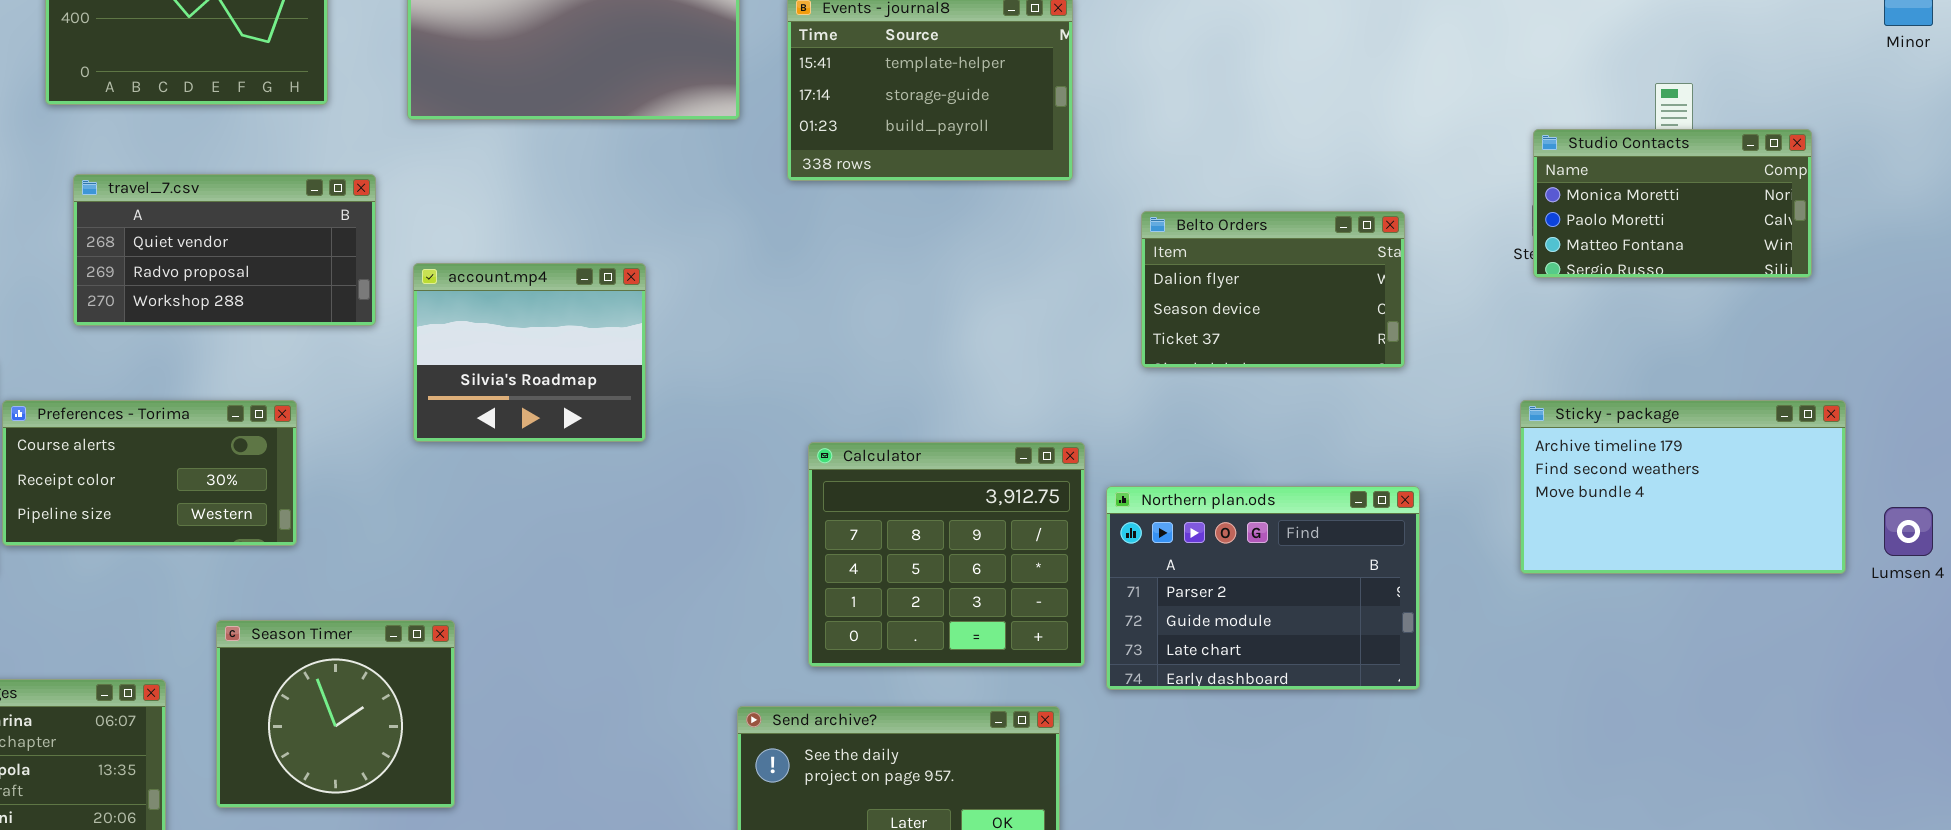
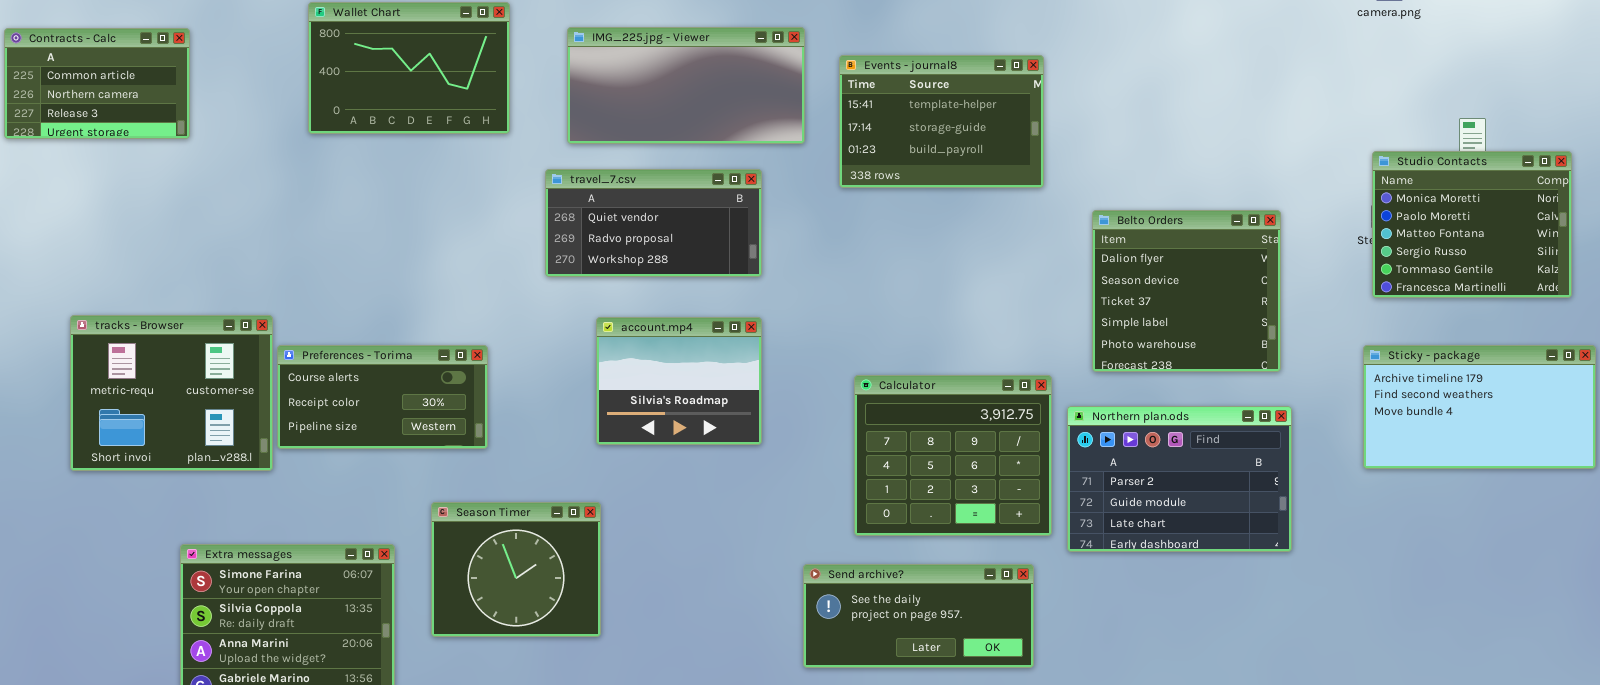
Studio Contacts: [1533,129,1812,278] -> [1372,151,1572,298], resized
travel_7.csv: [73,174,376,326] -> [545,169,762,277], moved
Belto Orders: [1141,211,1405,368] -> [1092,210,1281,372], resized
account.mp4: [413,263,646,442] -> [596,317,762,445], moved

